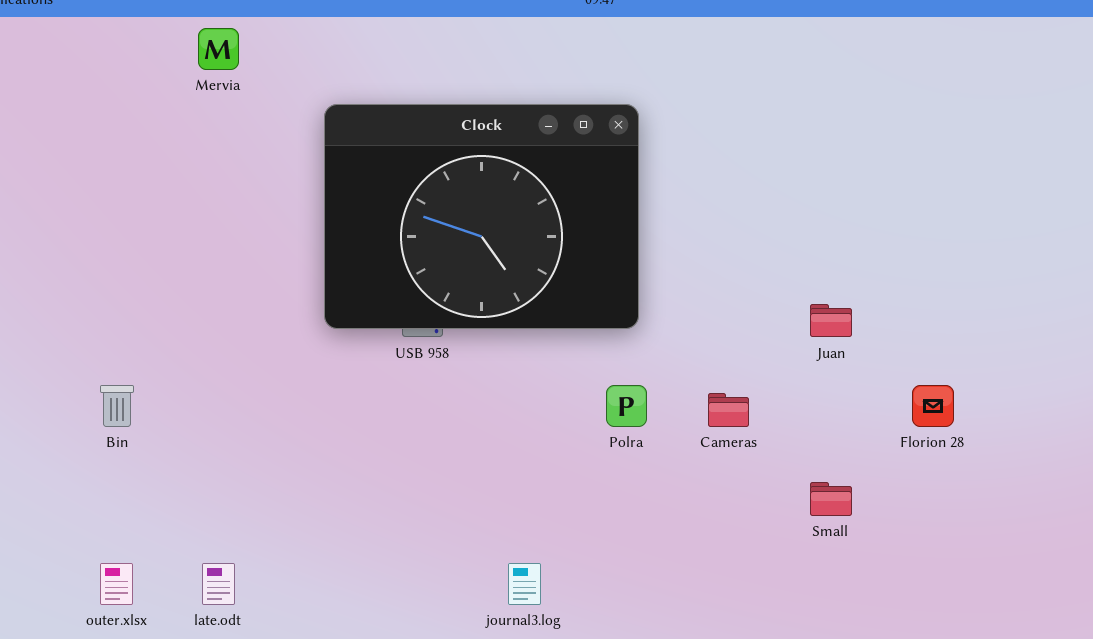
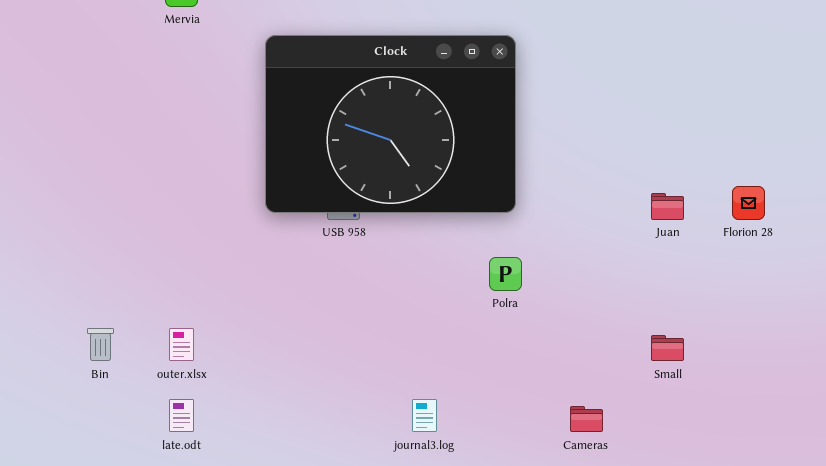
Bin: [100,385,134,427] -> [87,328,114,361], moved
Florion 28: [912,385,954,427] -> [732,186,765,220], moved
Cameras: [708,393,749,427] -> [570,406,603,432], moved
outer.xlsx: [100,563,133,605] -> [169,328,194,361], moved

